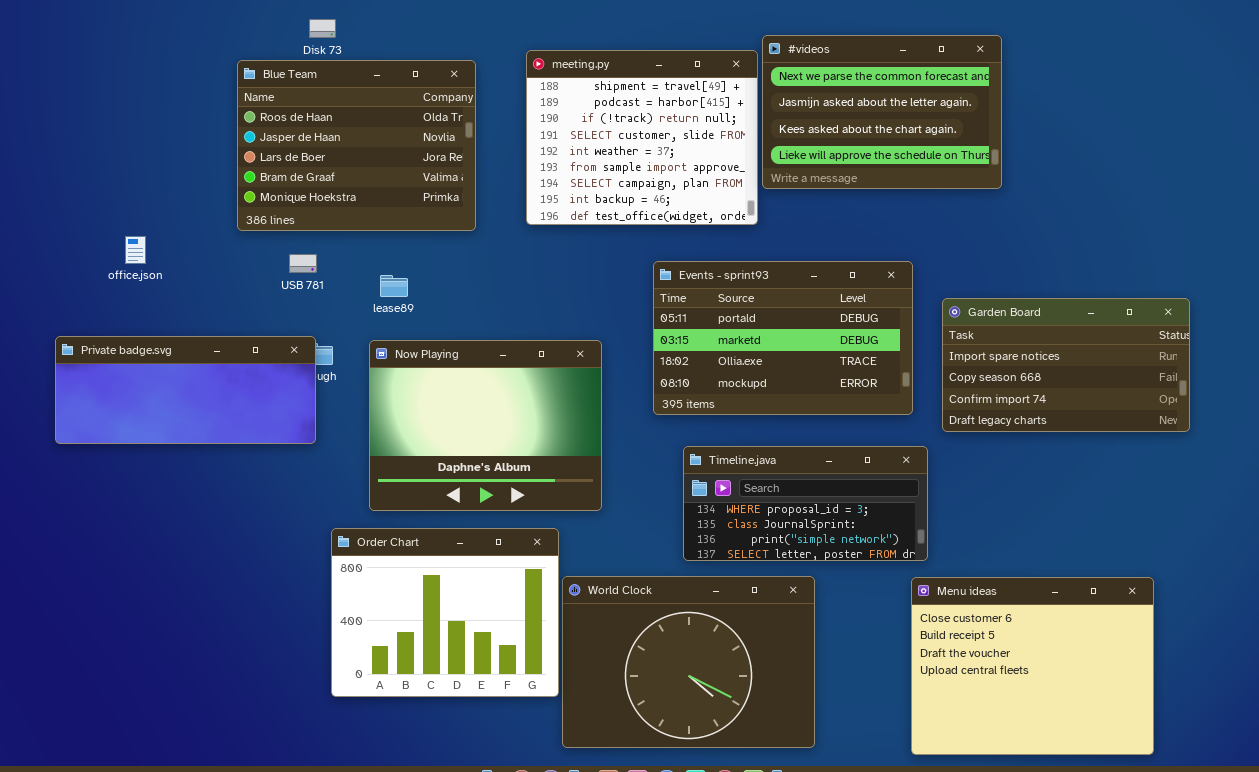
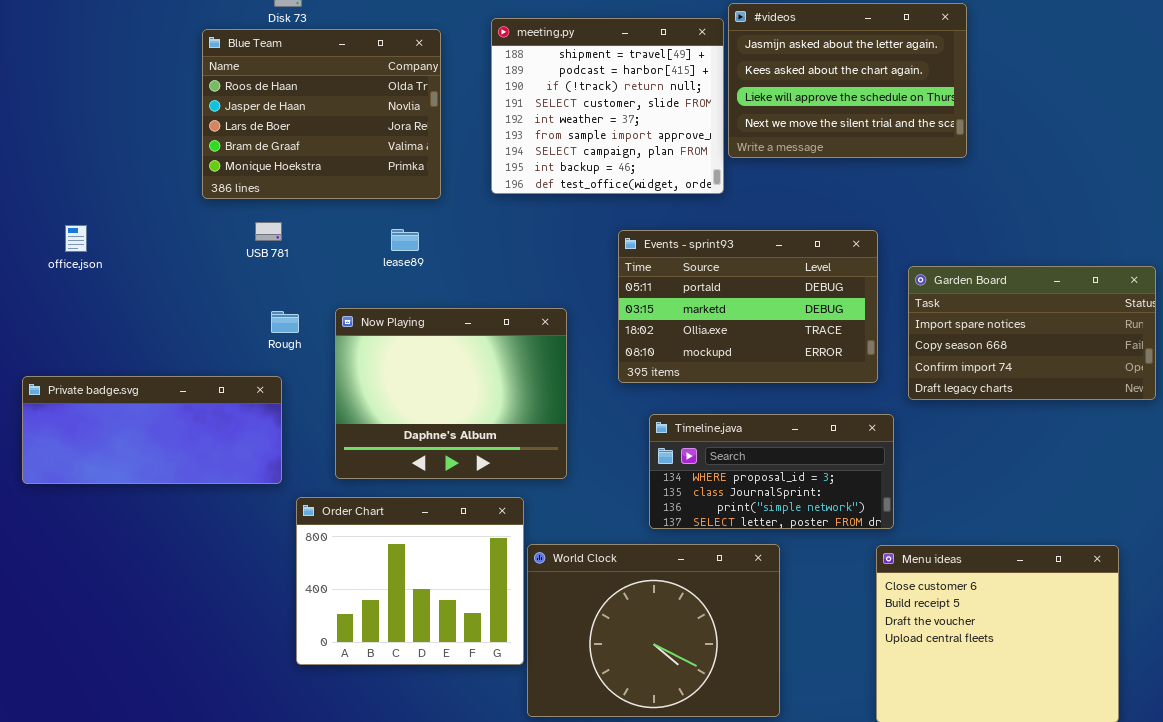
#videos: [762,35,1002,189] -> [728,3,967,158], scrolled down 1 row
office.json: [125,236,146,264] -> [65,225,87,252], moved
lease89: [380,275,408,297] -> [391,229,419,251], moved
Private badge.svg: [55,336,316,444] -> [22,376,282,484], moved

